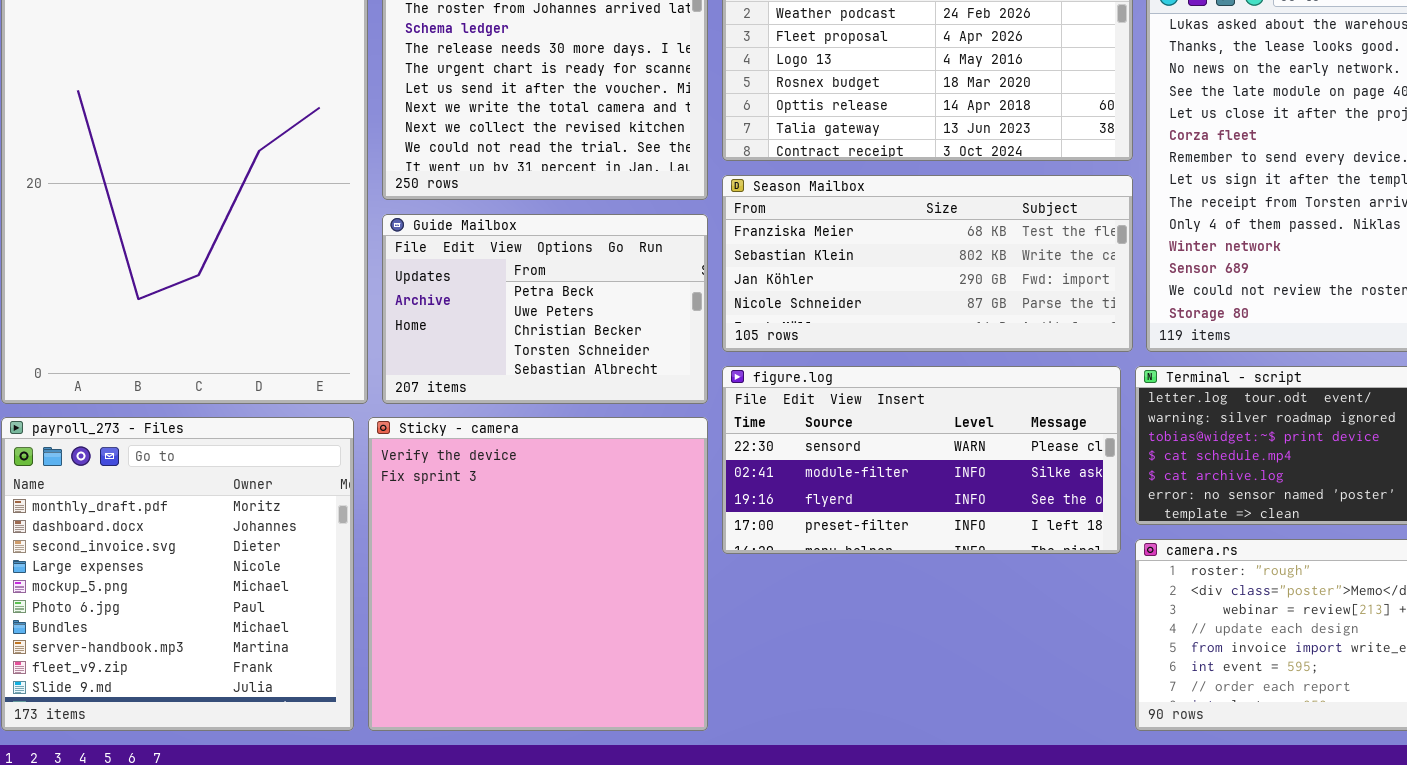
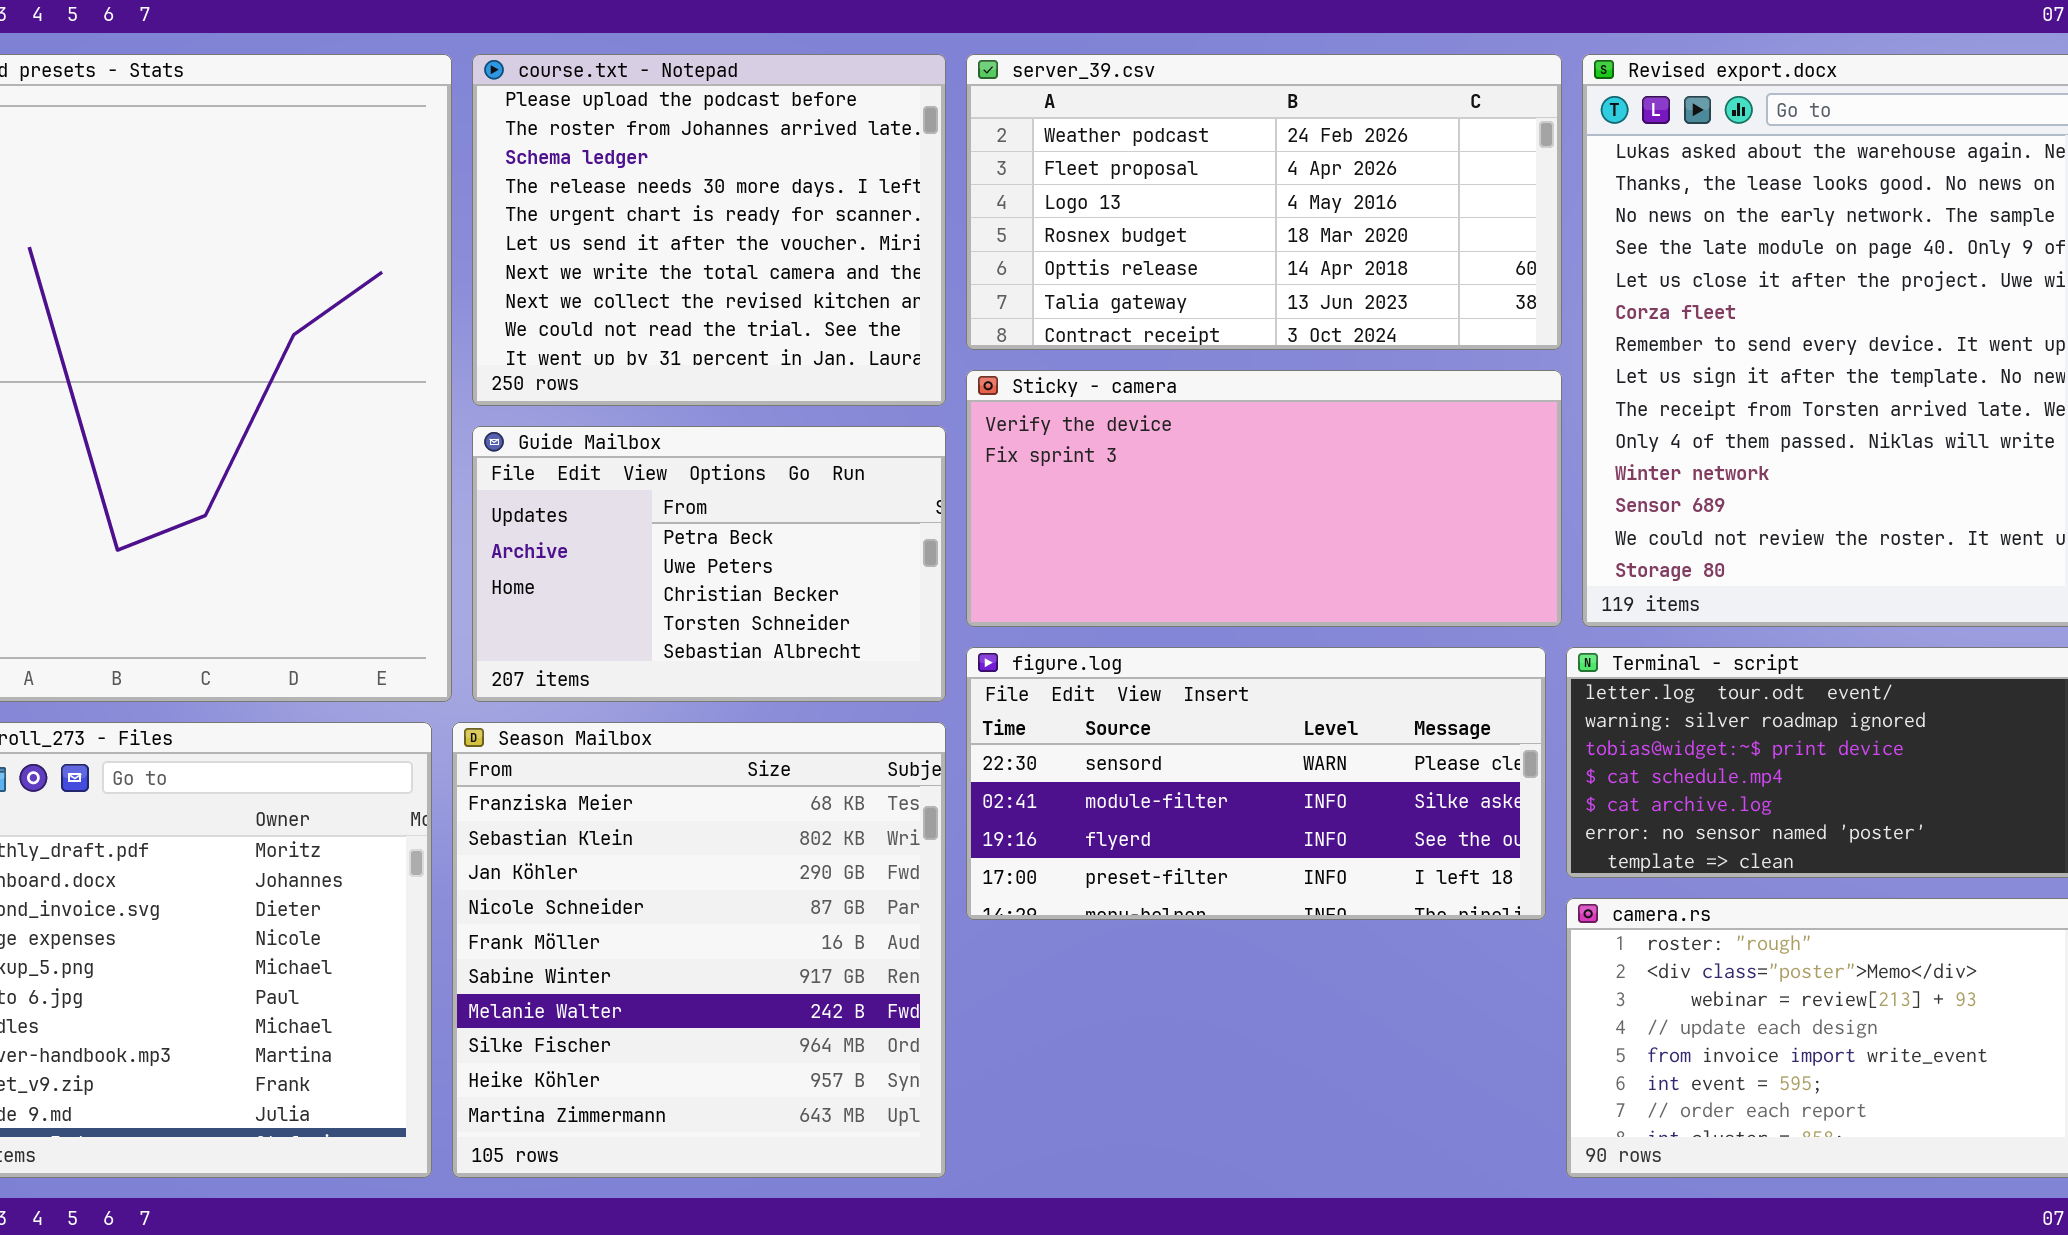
Season Mailbox: [722,175,1133,352] -> [452,722,946,1178], moved, resized
Sticky - camera: [368,417,708,731] -> [966,370,1562,627], moved, resized

